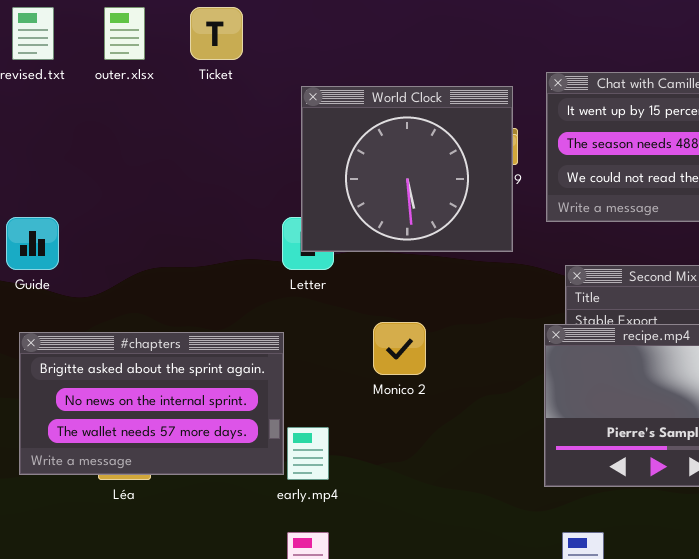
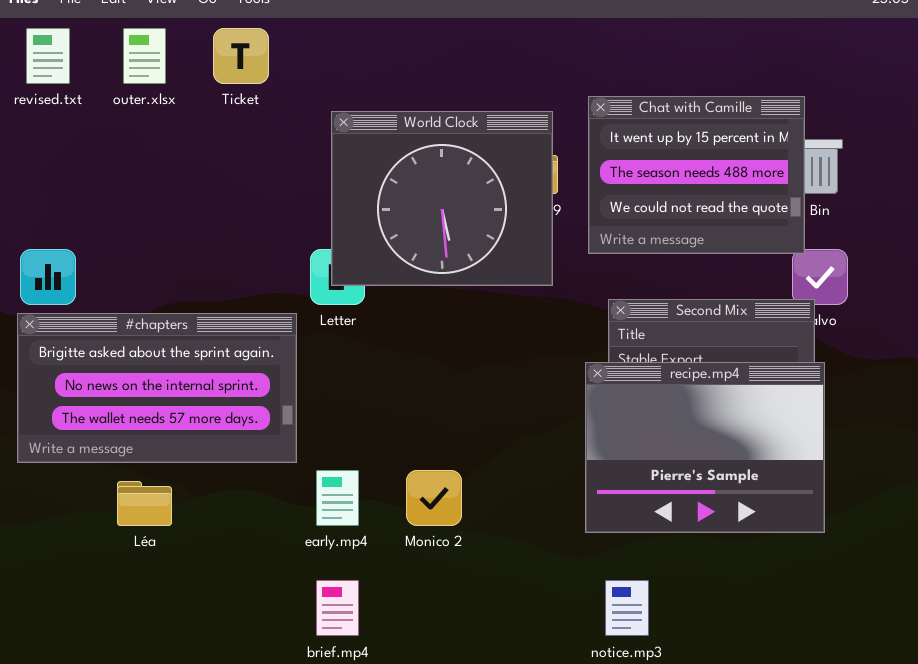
Monico 2: [373,322,426,375] -> [406,470,462,526], moved
#chapters: [19,332,284,475] -> [17,313,297,463], moved

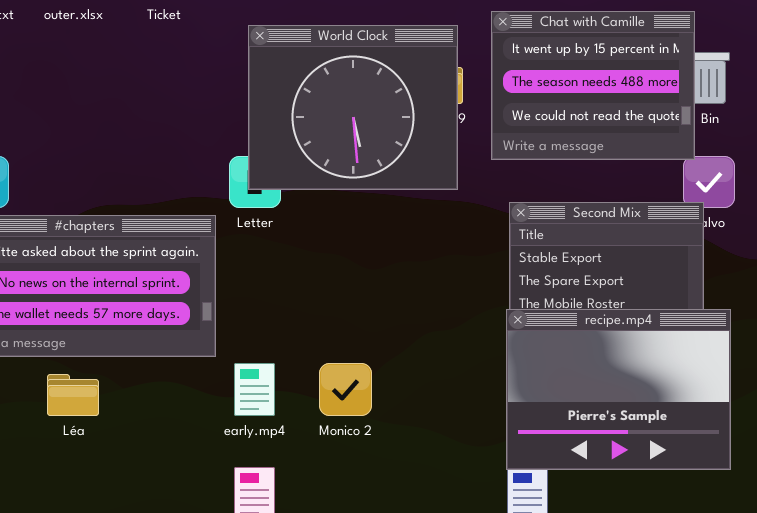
recipe.mp4: [585,362,825,533] -> [506,309,731,470], moved

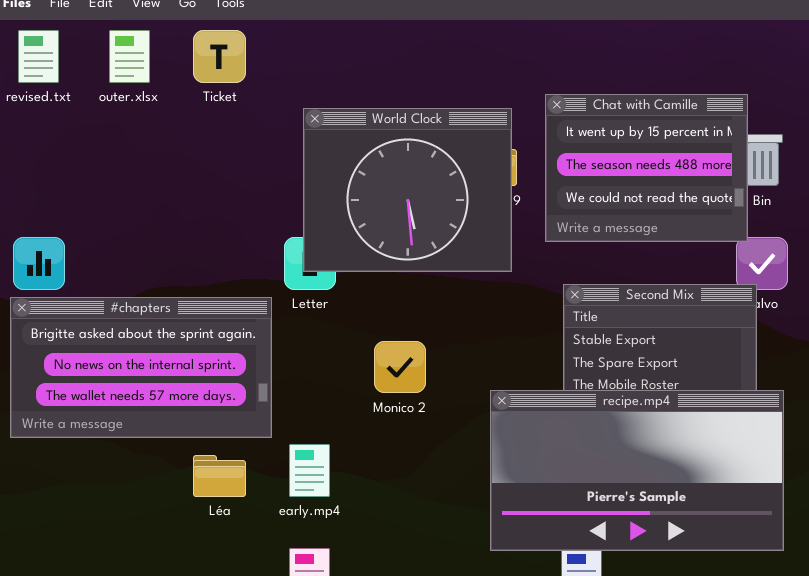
recipe.mp4: [506,309,731,470] -> [490,390,784,551], resized
Monico 2: [319,363,372,416] -> [374,341,426,393], moved
Léa: [47,374,99,416] -> [193,455,246,497], moved

